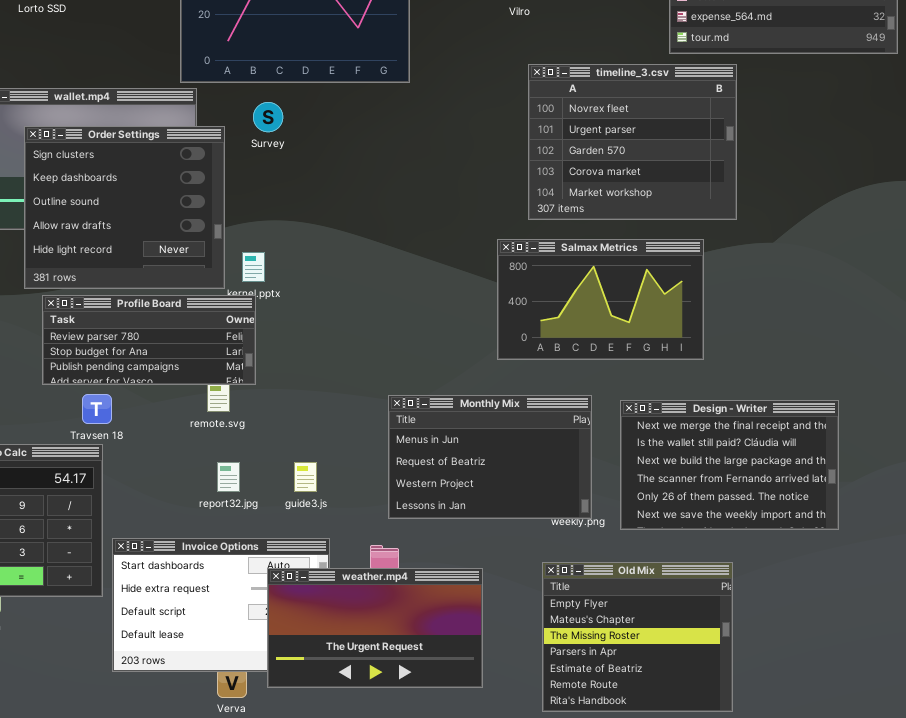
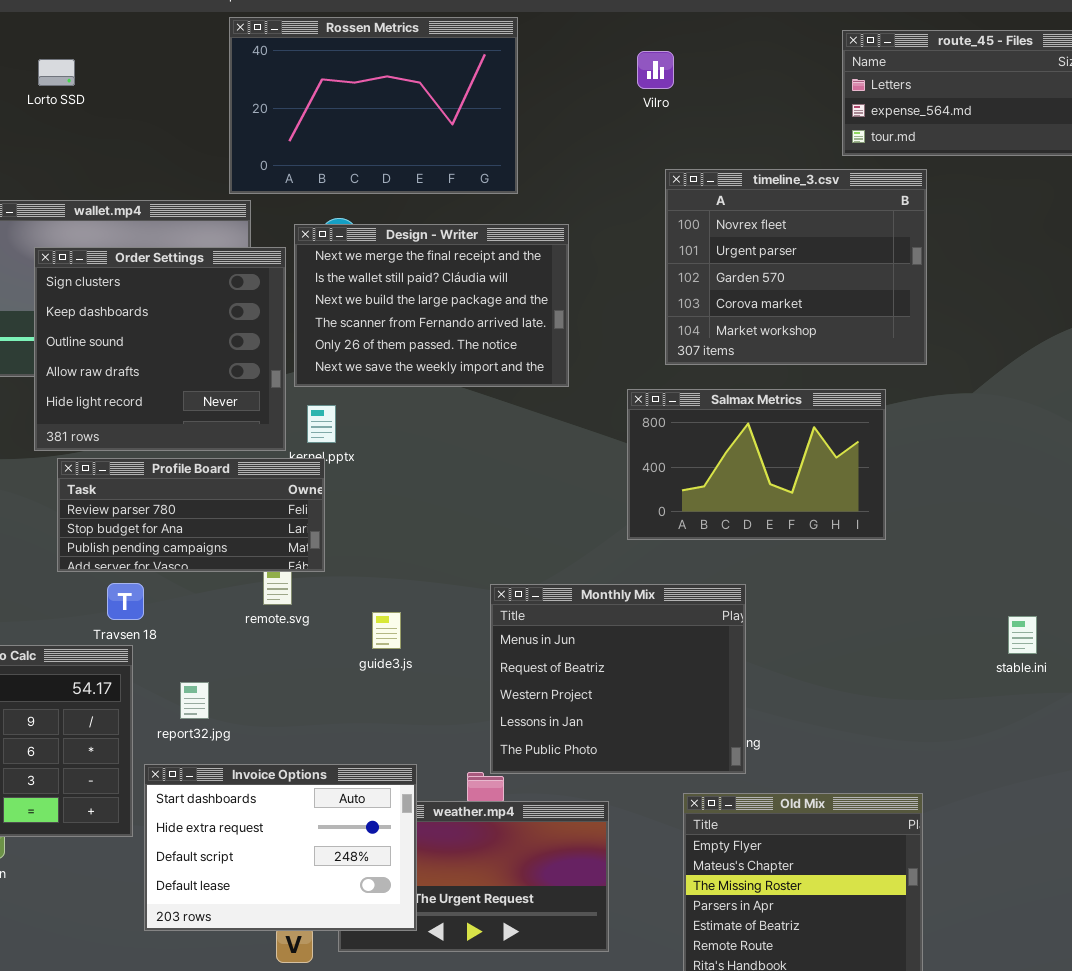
Monthly Mix: [388,395,592,519] -> [490,584,746,774], resized
Design - Writer: [620,400,839,530] -> [294,224,569,387], moved
report32.jpg: [217,462,240,492] -> [180,682,209,719], moved
guide3.js: [294,462,317,492] -> [372,612,401,649], moved
Invoice Options: [112,538,330,672] -> [144,764,417,931], raised

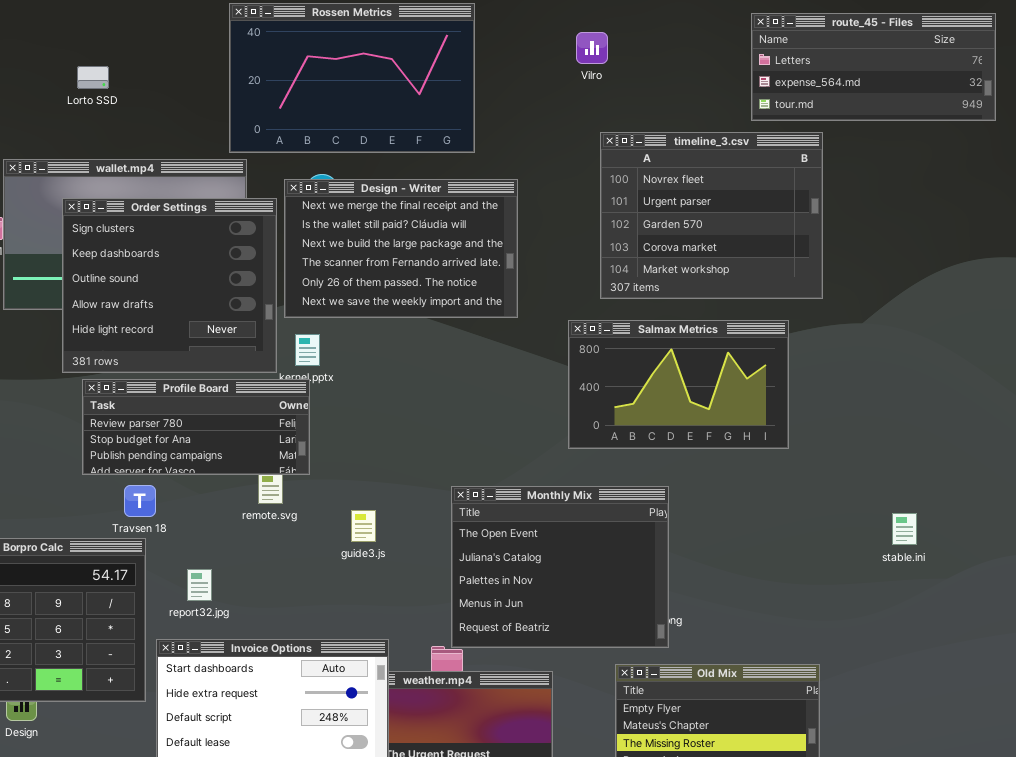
Lorto SSD: [38,59,75,86] -> [77,66,109,89], moved
Monthly Mix: [490,584,746,774] -> [451,486,669,648], scrolled up 3 rows

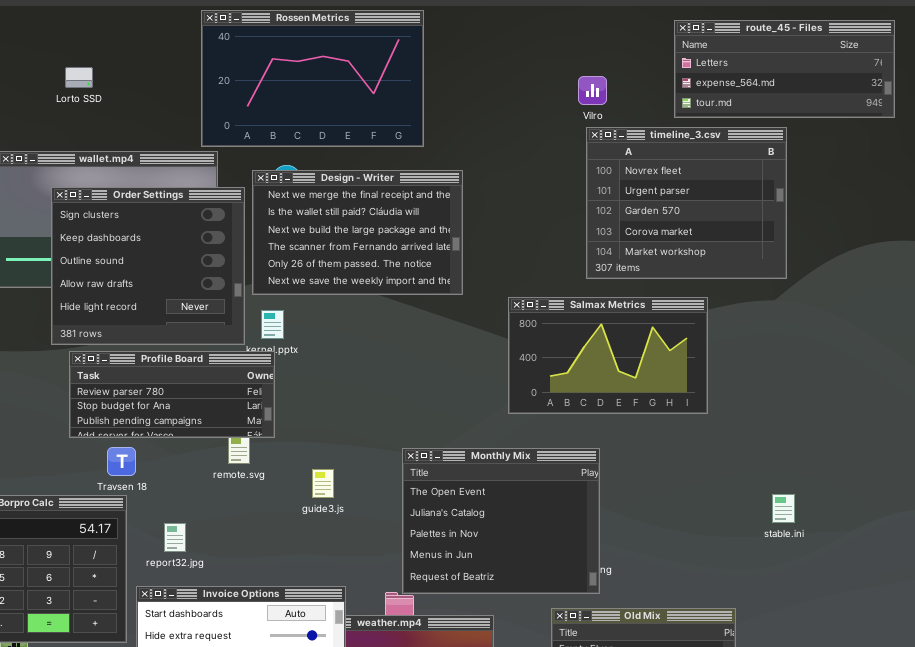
Vilro: [576,32,608,64] -> [578,76,607,105], moved
timeline_3.csv: [600,132,823,299] -> [586,127,787,279], moved
stable.ini: [892,513,917,545] -> [772,494,795,523], moved

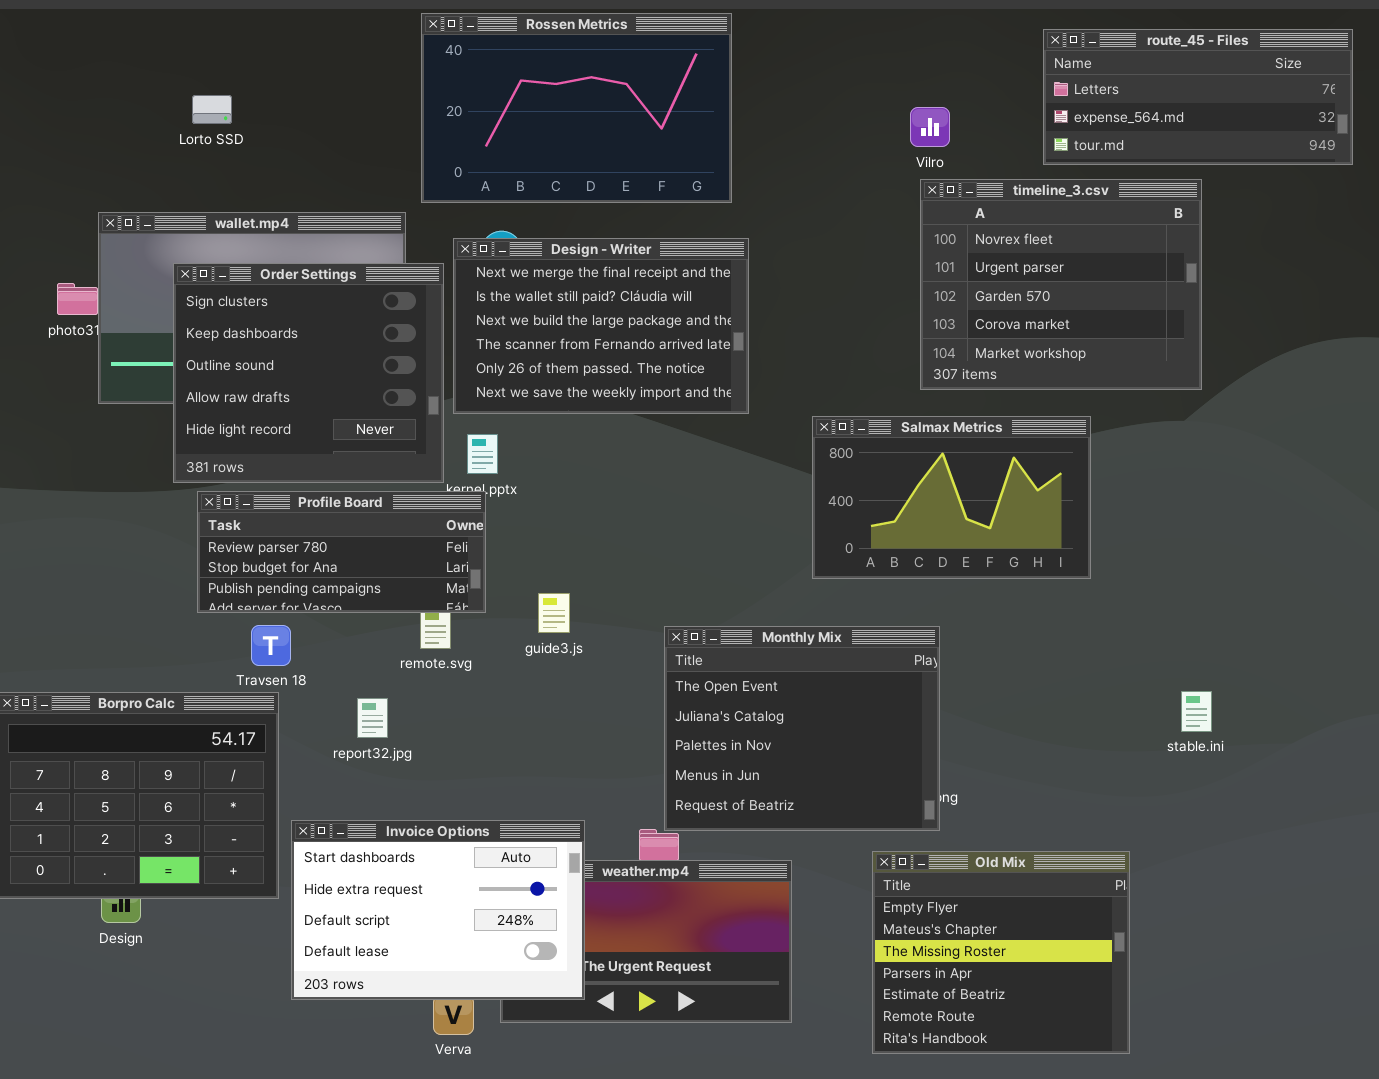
Rossen Metrics: [201,10,424,147] -> [421,13,732,203], moved
guide3.js: [312,469,334,498] -> [538,593,570,633], moved
report32.jpg: [164,523,186,552] -> [357,698,388,738], moved

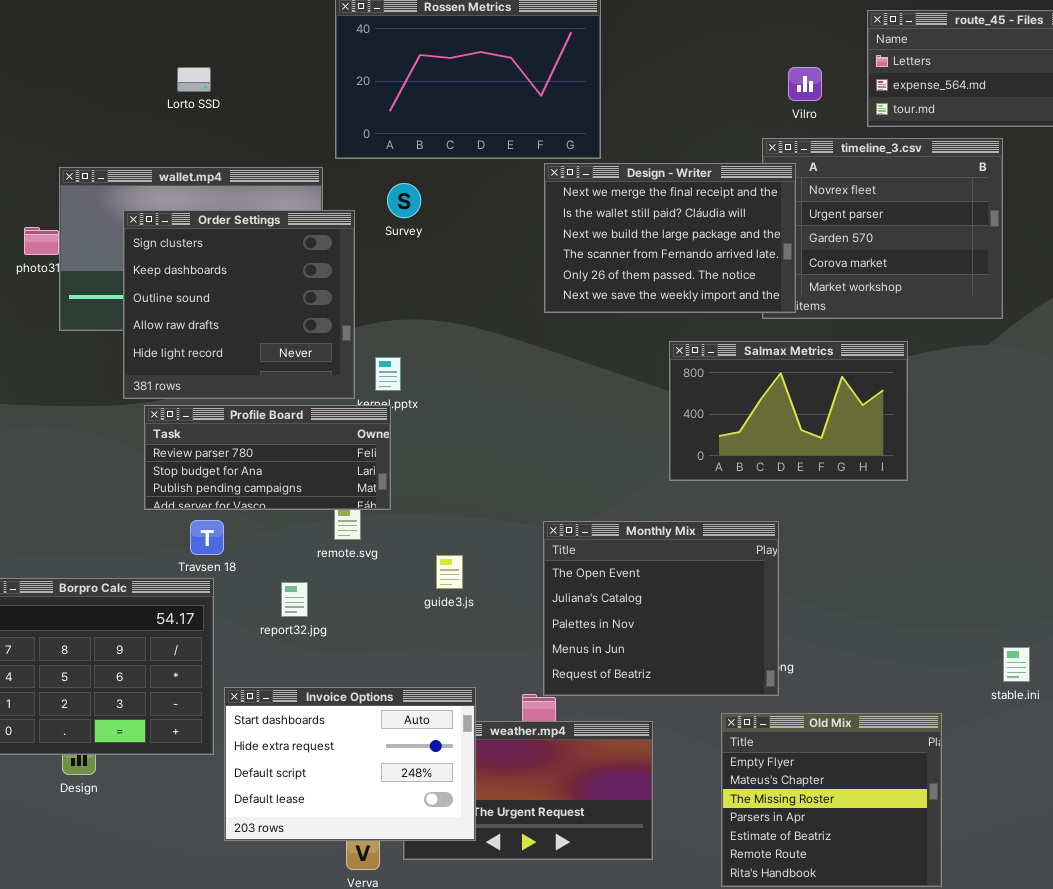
Lorto SSD: [192,95,232,124] -> [177,67,211,92], moved
Vilro: [910,107,950,147] -> [788,67,822,101], moved
Design - Writer: [453,238,749,414] -> [544,163,796,313], moved
guide3.js: [538,593,570,633] -> [436,555,463,589], moved
stable.ini: [1181,691,1212,732] -> [1003,647,1030,682], moved

